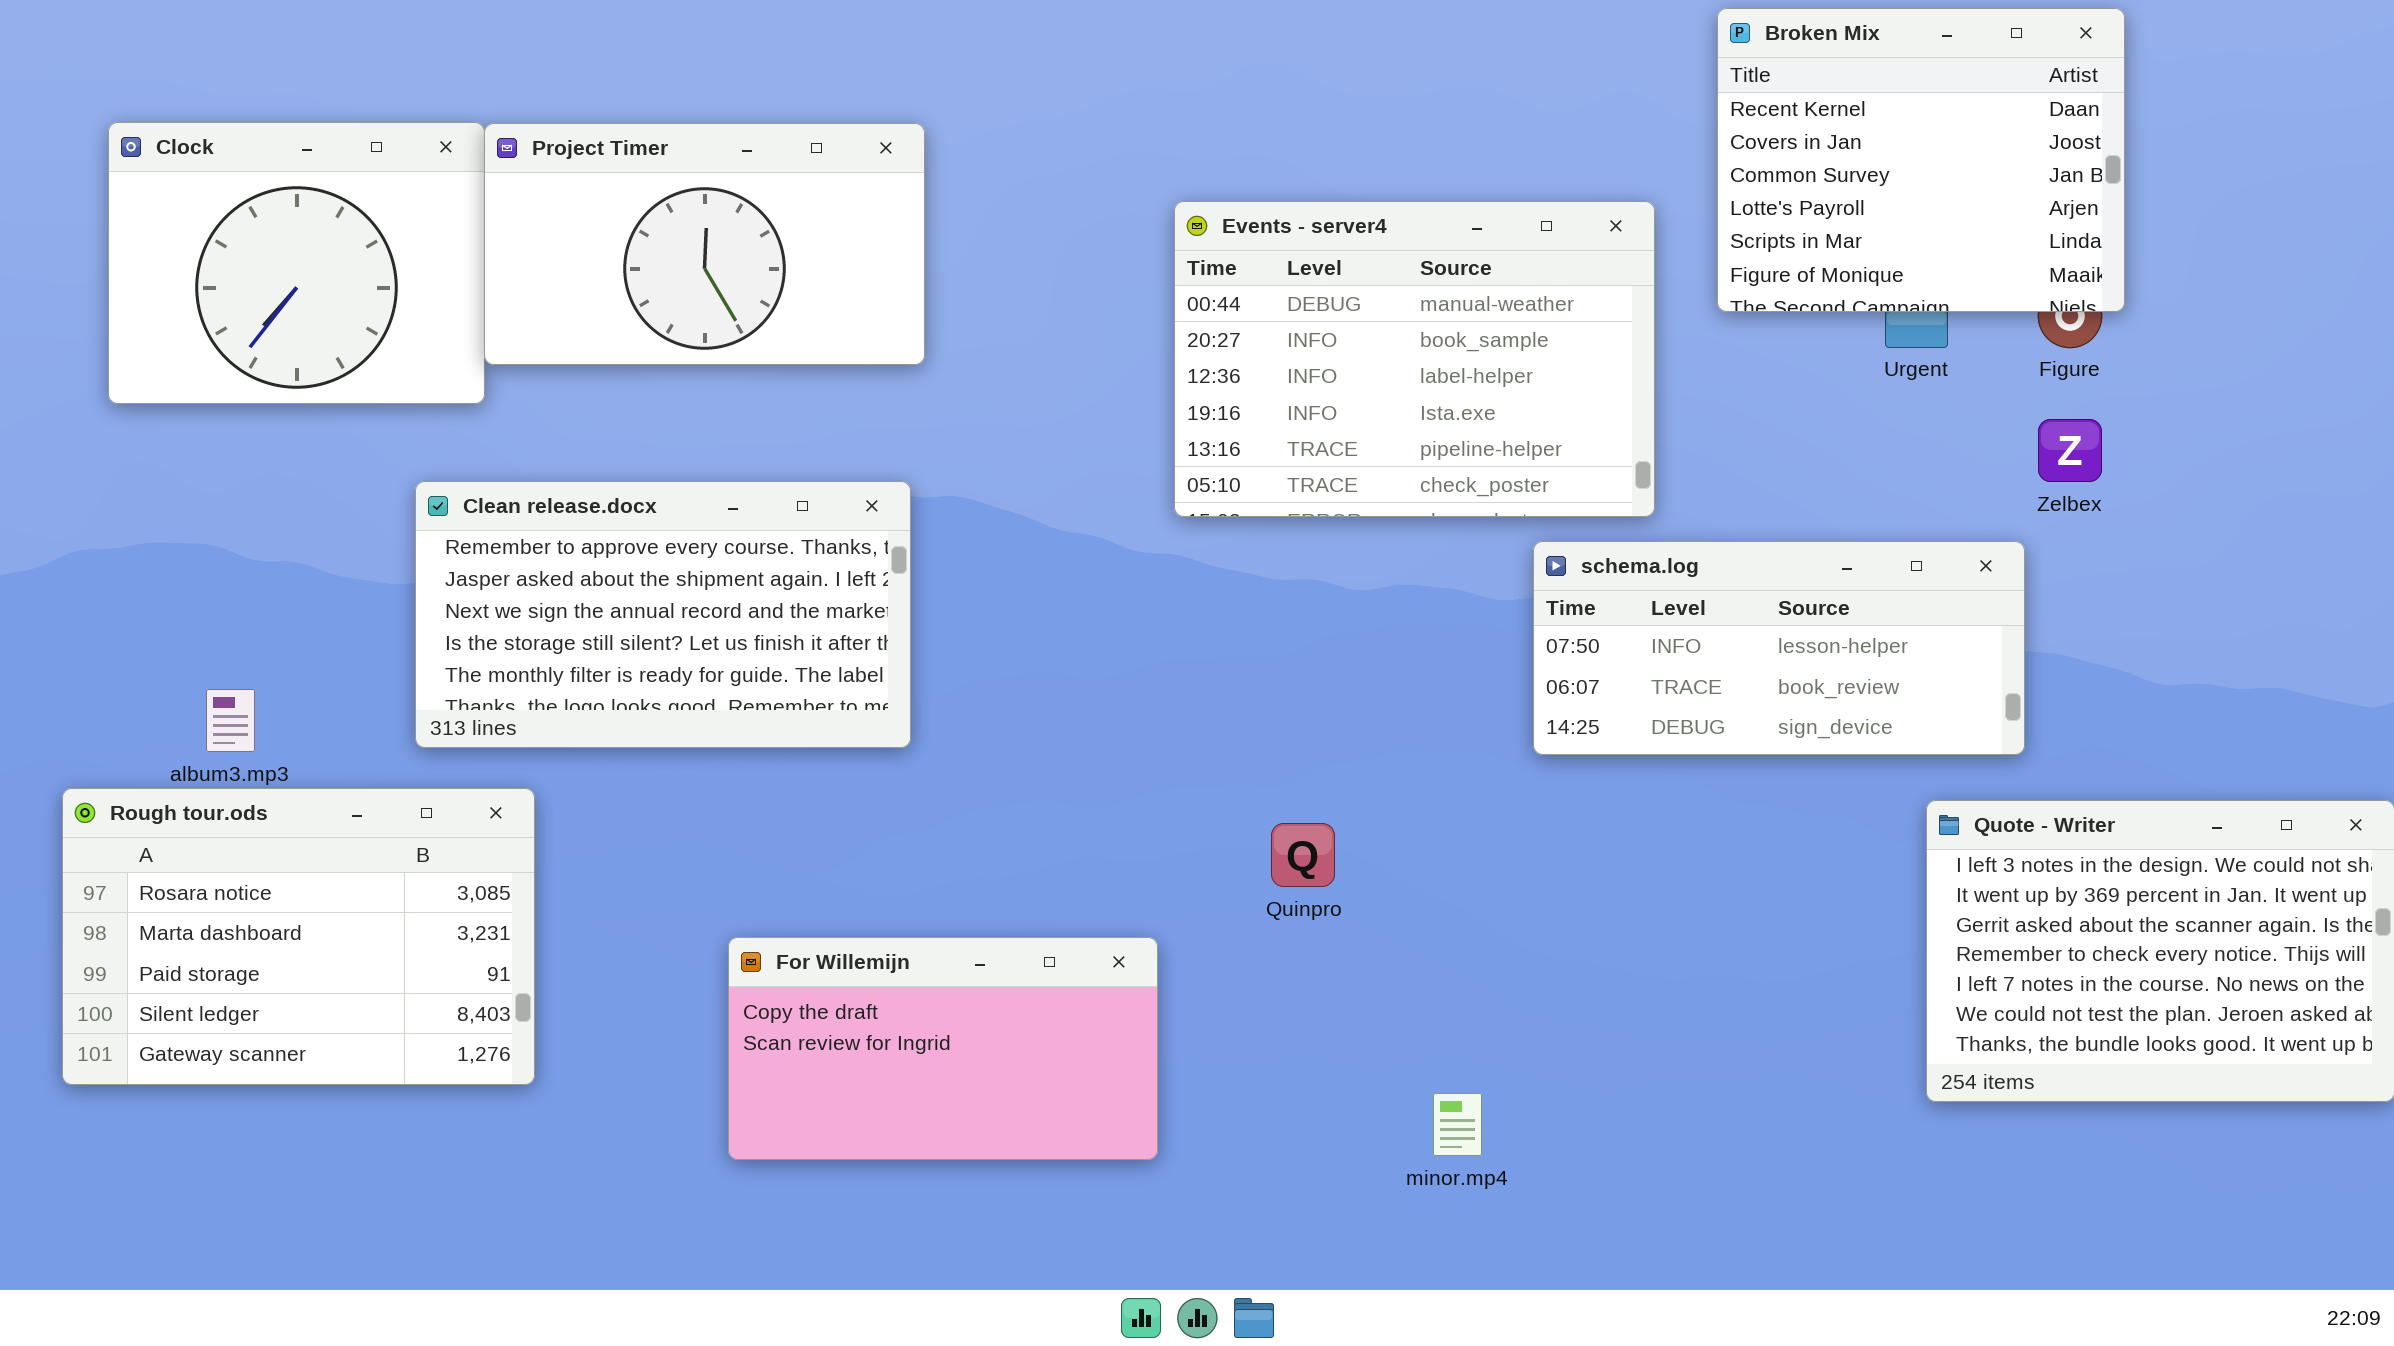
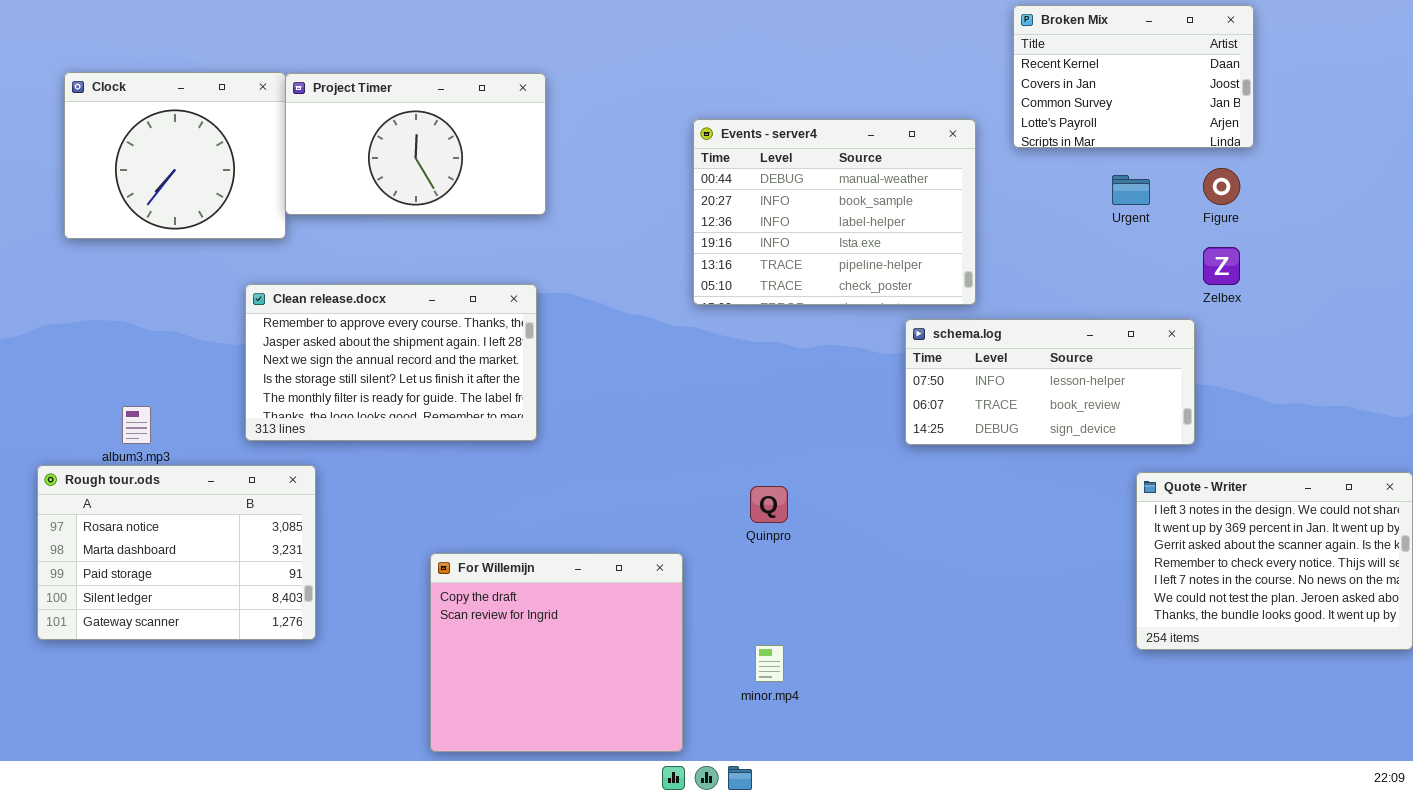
Broken Mix: [1717,8,2125,312] -> [1013,5,1254,148], resized
For Willemijn: [728,937,1158,1160] -> [430,553,683,752], resized
minor.mp4: [1433,1093,1482,1156] -> [755,645,784,682], moved

